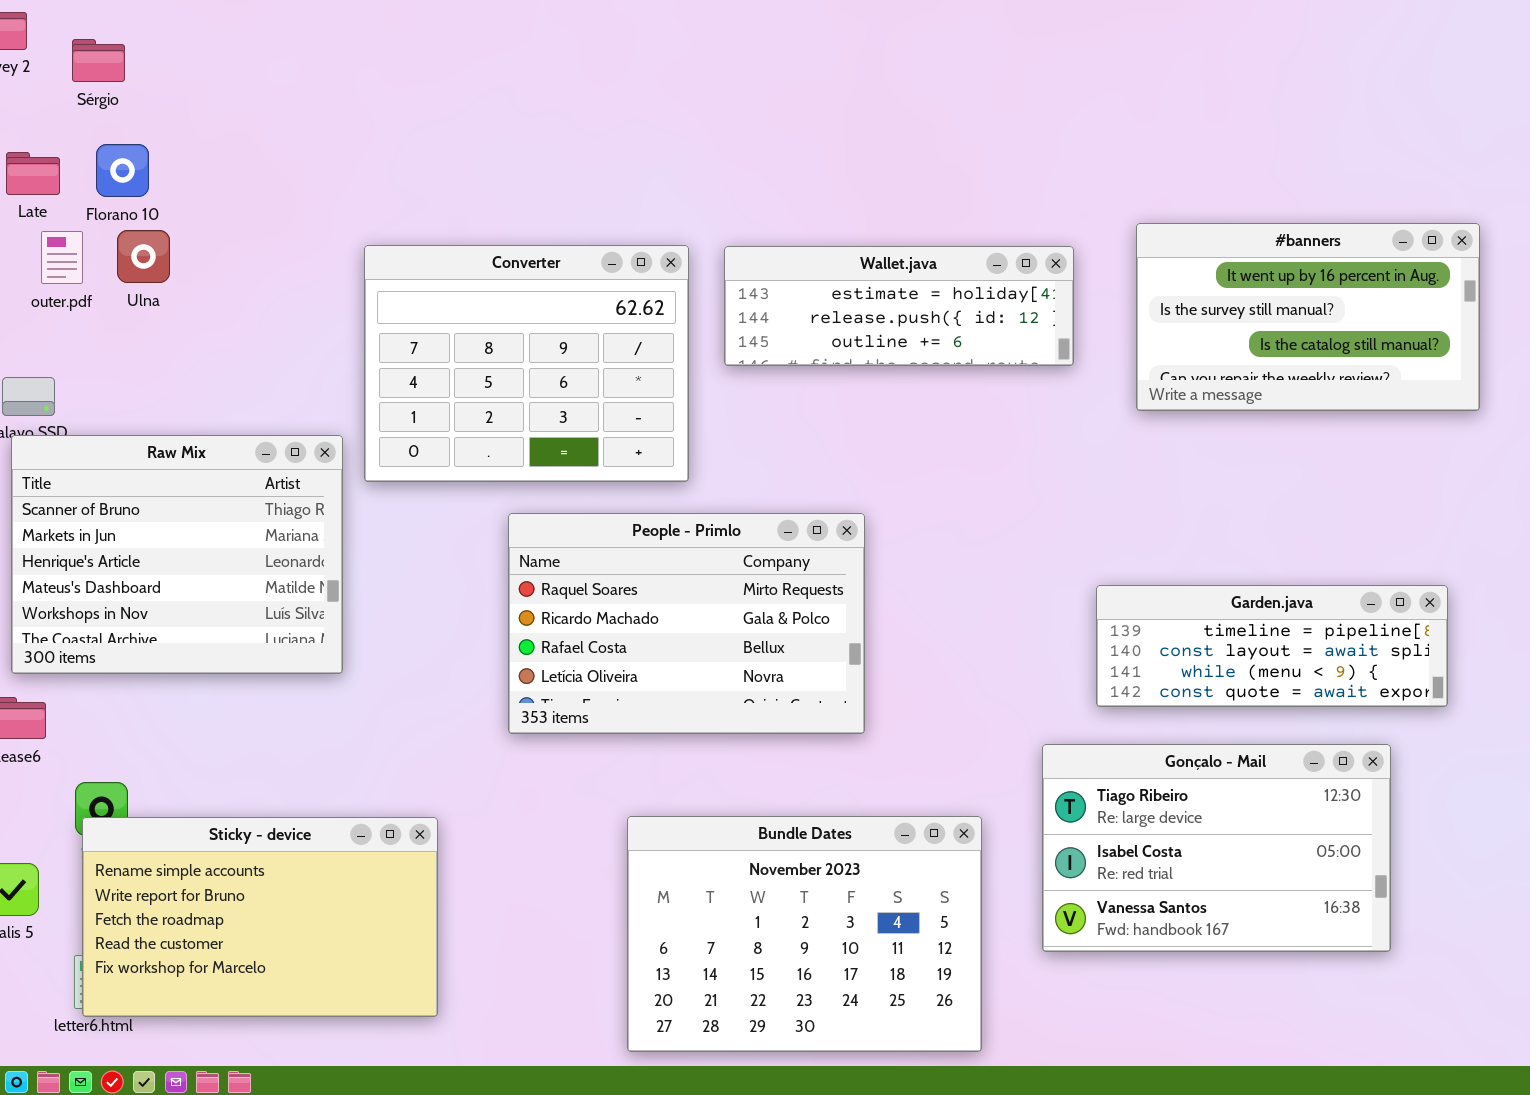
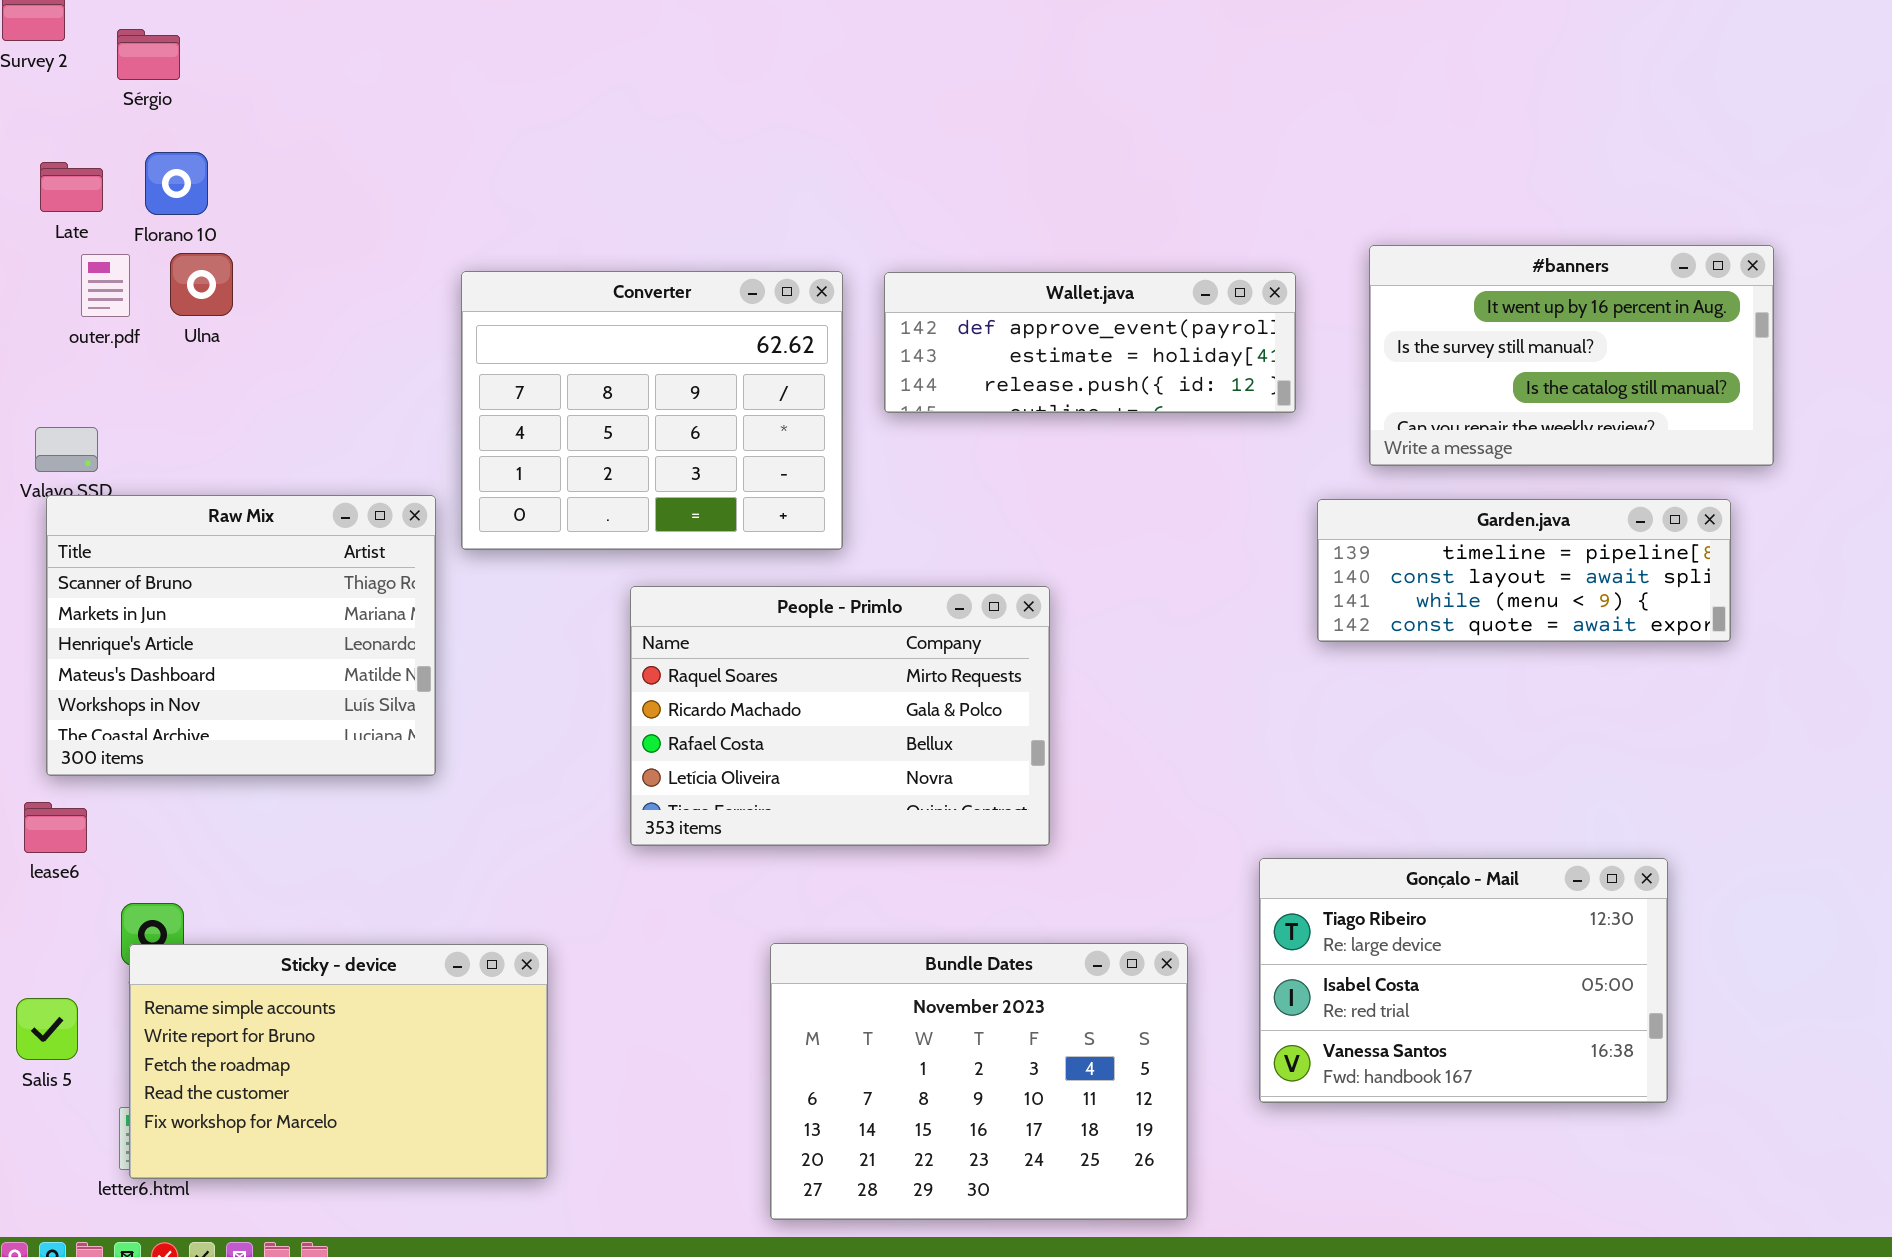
Wallet.java: [724,246,1074,366] -> [884,272,1296,413], scrolled up 1 row
Garden.java: [1096,585,1448,707] -> [1317,499,1731,642], moved

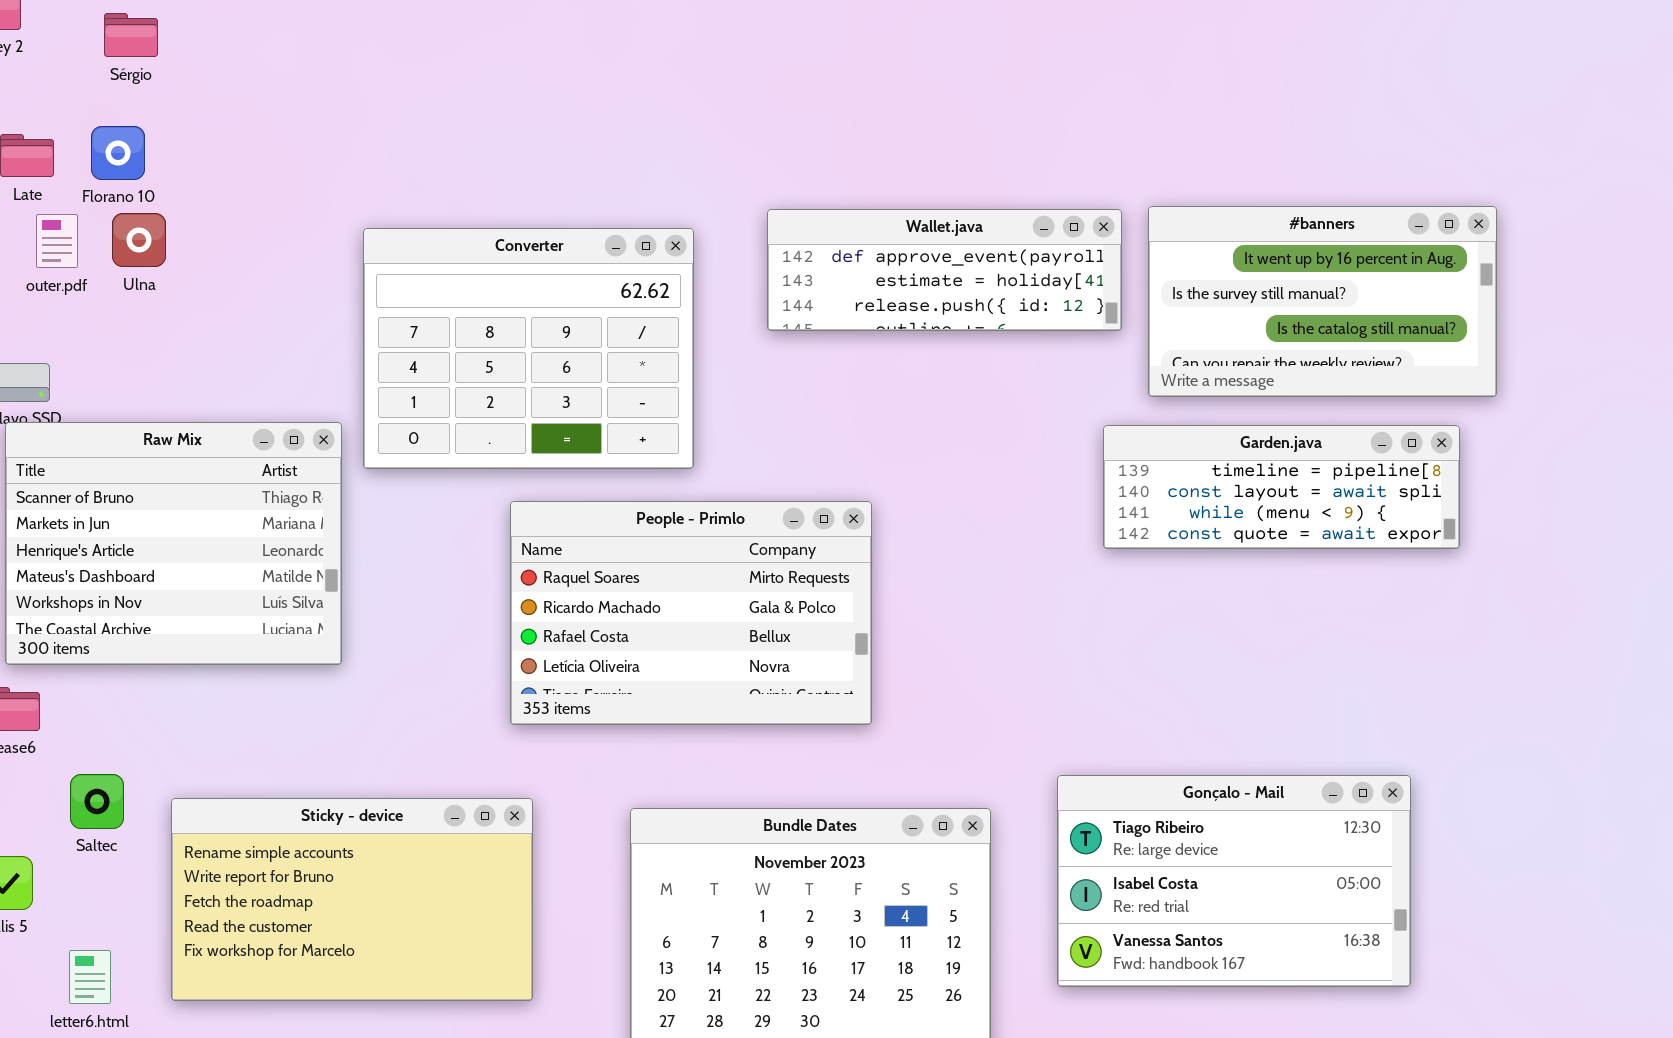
Sérgio: [117,29,180,80] -> [104,13,158,57], moved
Wallet.java: [884,272,1296,413] -> [767,209,1122,331], moved
Gonçalo - Mail: [1259,858,1668,1103] -> [1057,775,1411,987], moved
Sticky - device: [129,944,548,1179] -> [171,798,533,1001], moved

